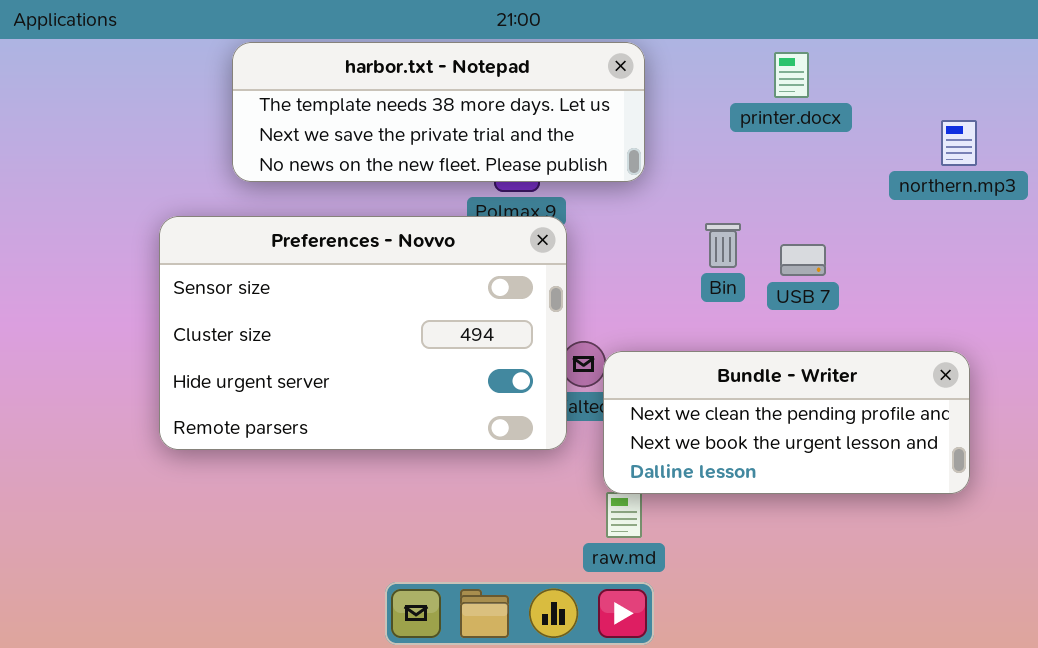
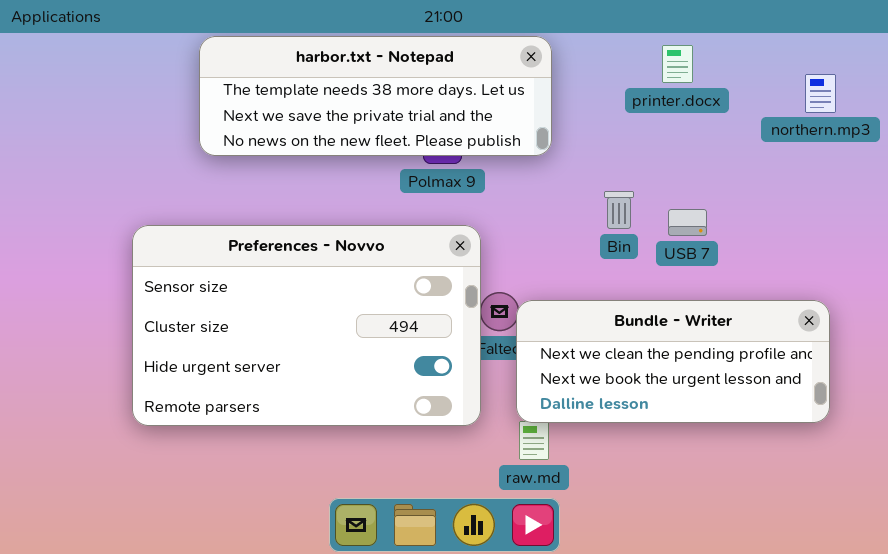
northern.mp3: [941,120,977,166] -> [805,74,836,113], moved
Preferences - Novvo: [159,216,567,450] -> [132,225,481,426], moved

